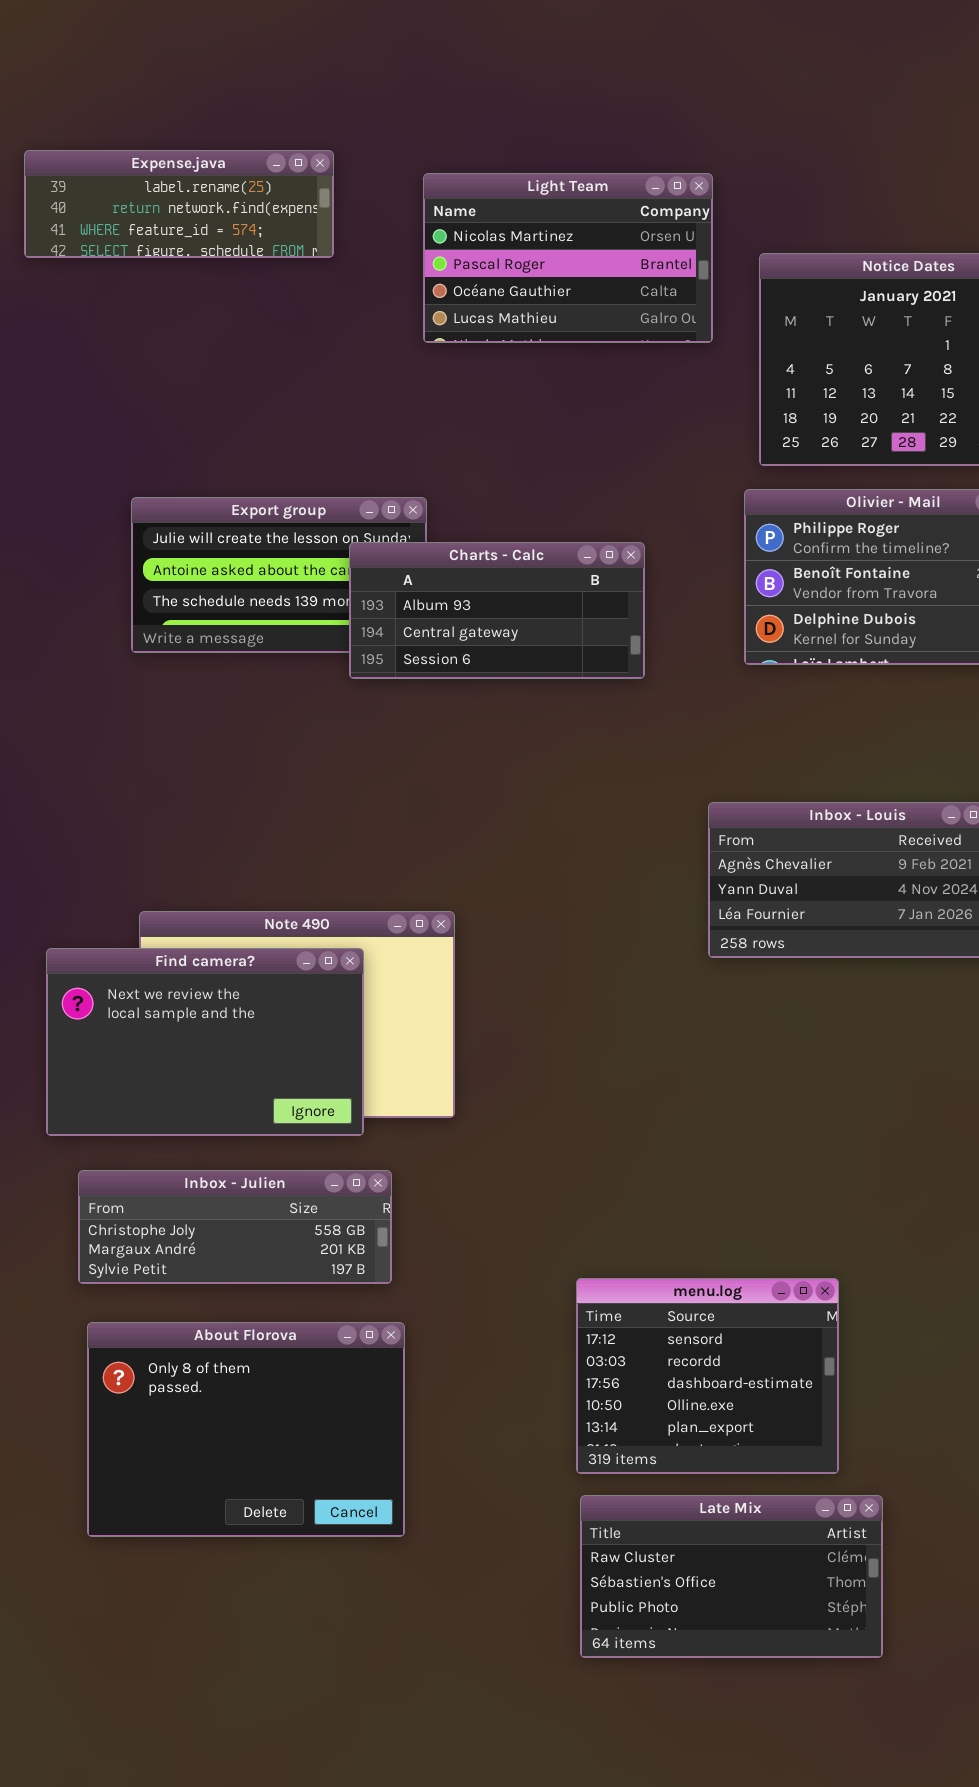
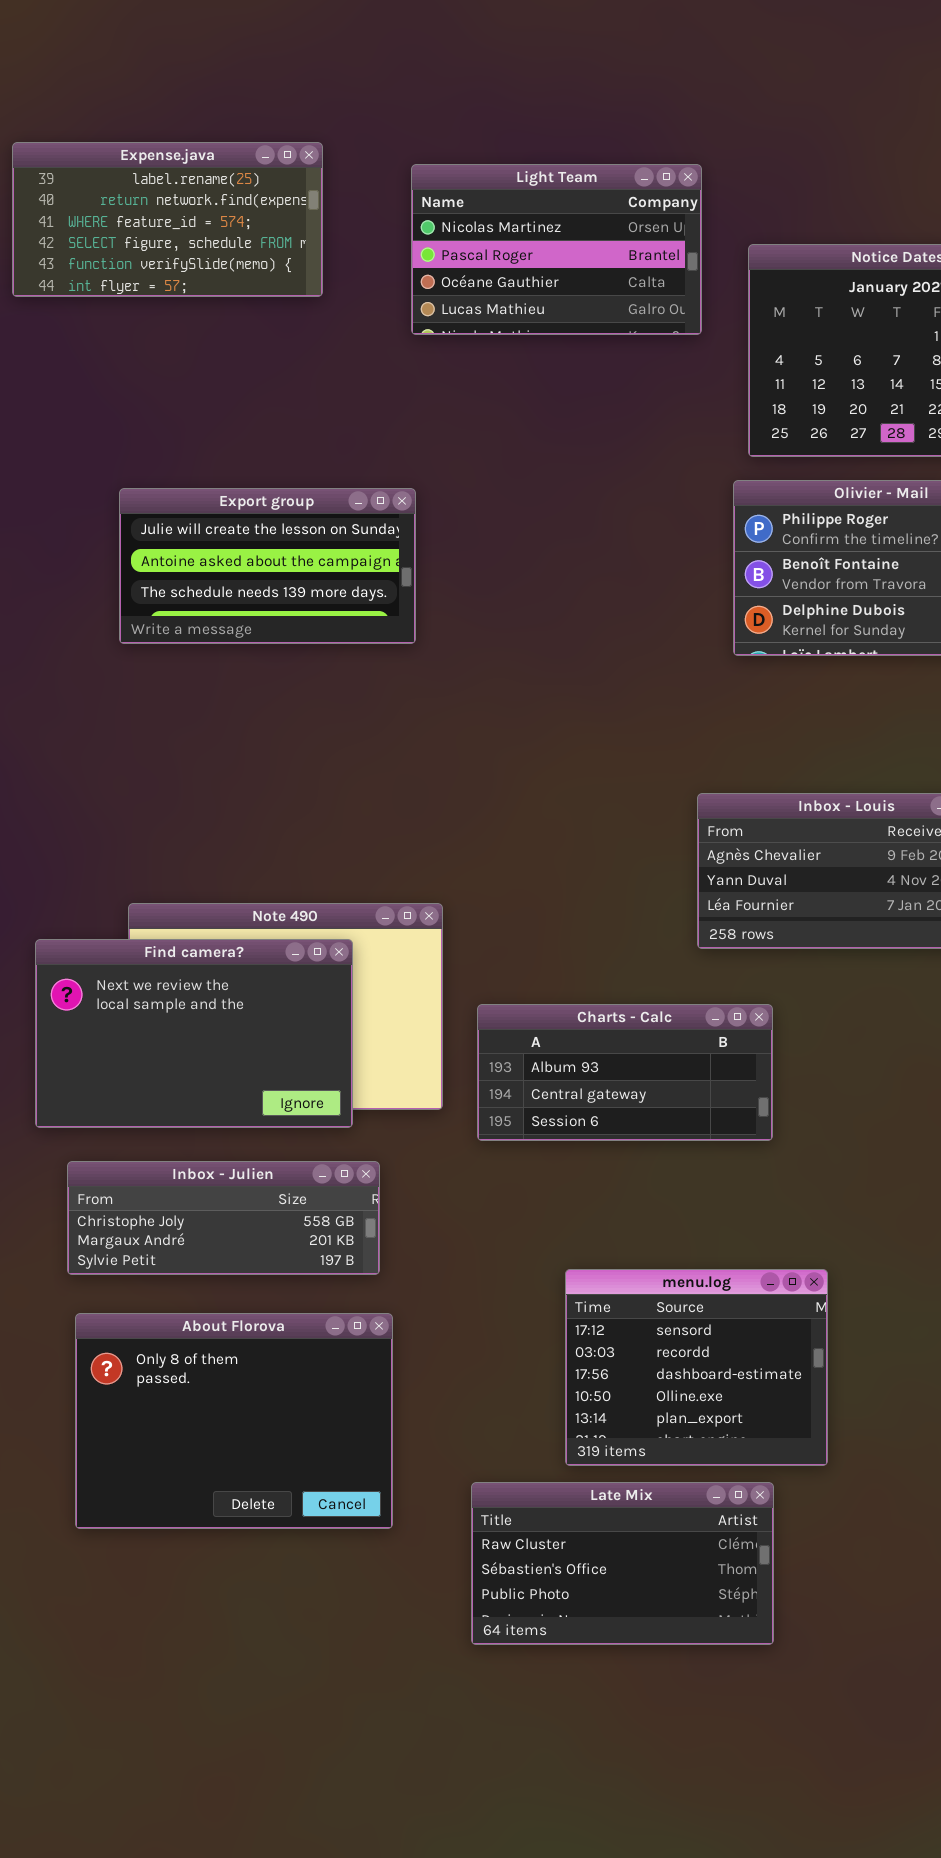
Expense.java: [24,150,334,258] -> [12,142,323,297], resized
Charts - Calc: [349,542,645,679] -> [477,1004,773,1141], moved
Late Mix: [580,1495,883,1658] -> [471,1482,774,1645], moved

